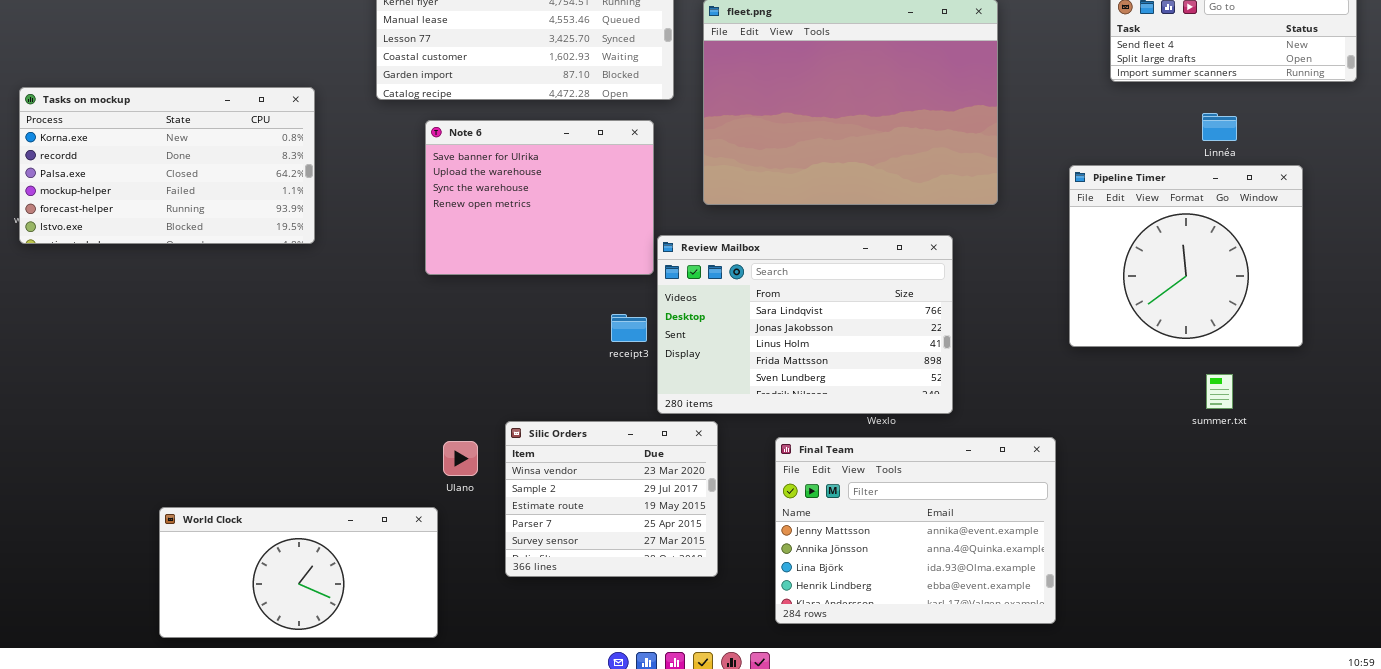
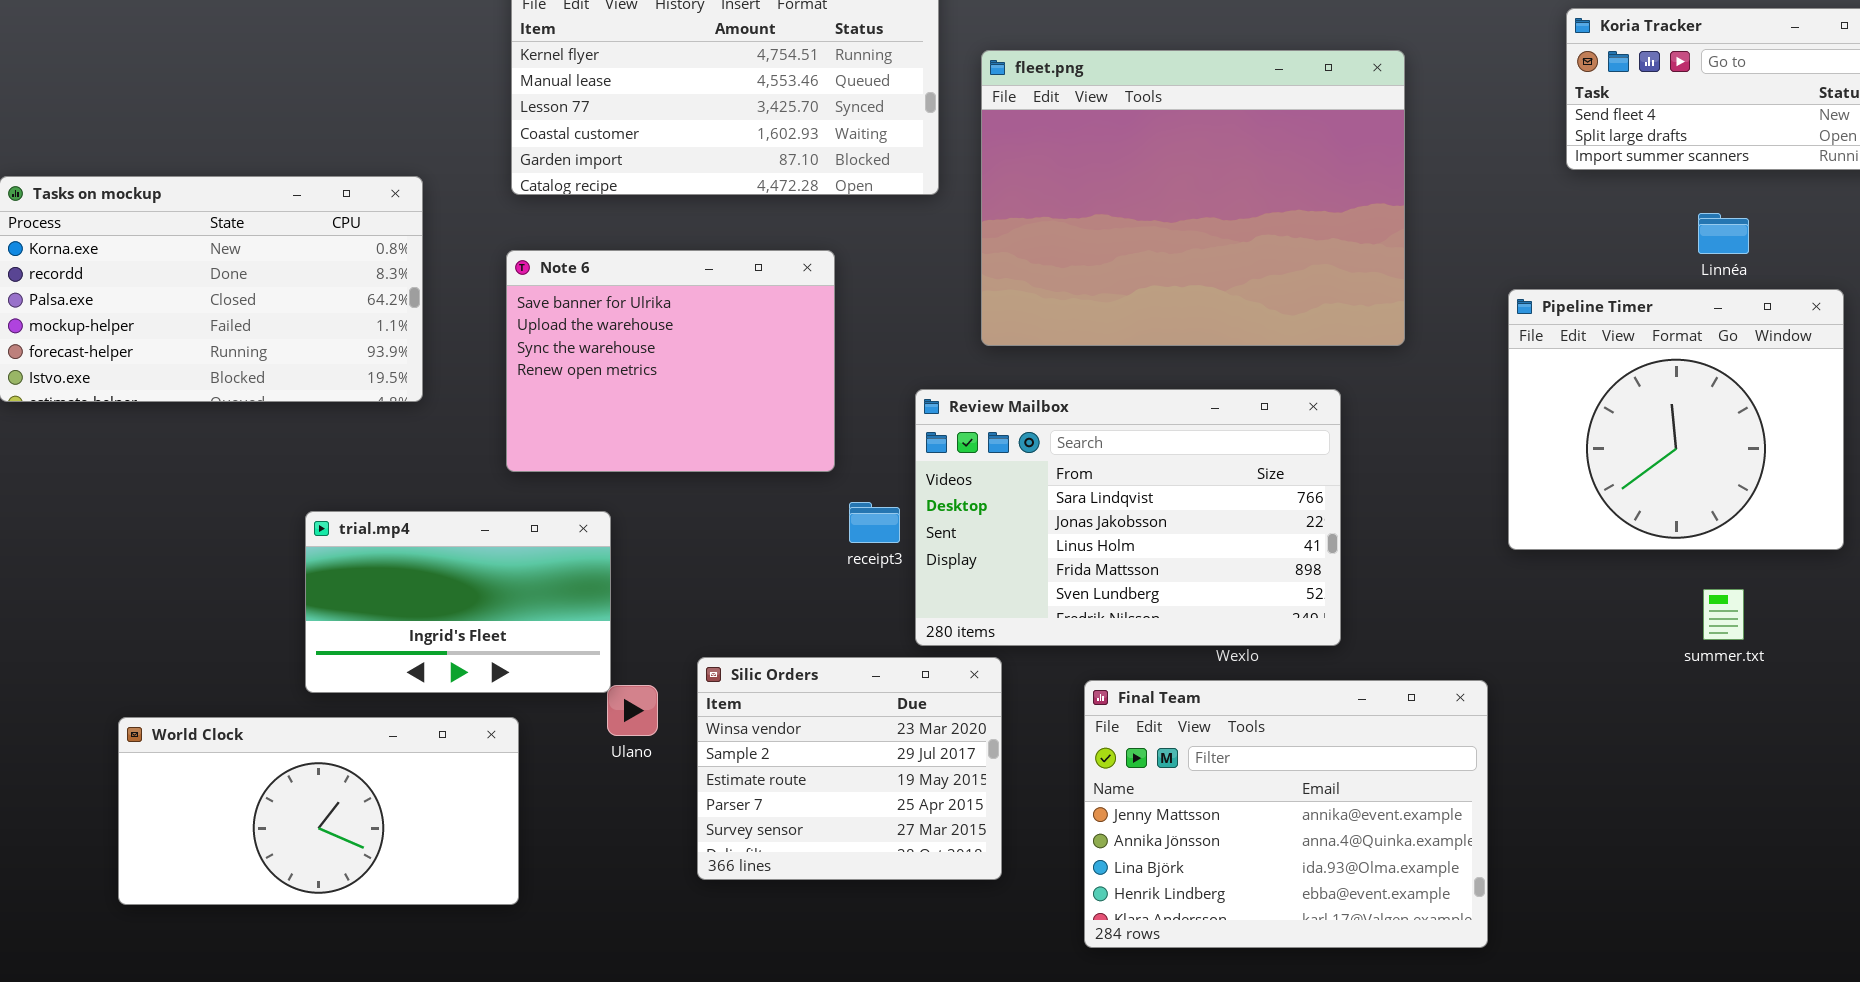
Note 6: [425,120,654,275] -> [506,250,835,472], moved
trial.mp4: none -> [305,511,611,693], opened
World Clock: [159,507,438,638] -> [118,717,519,905], moved

